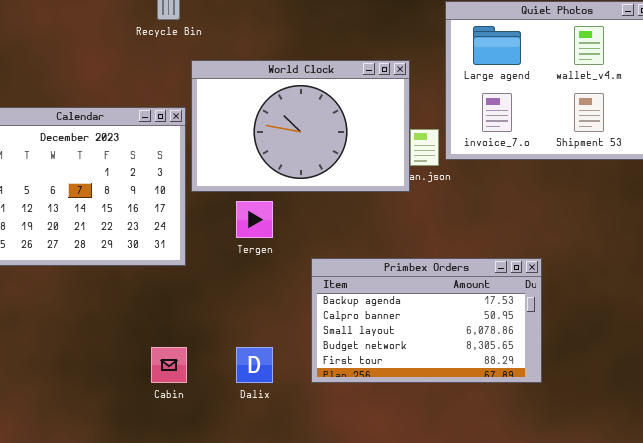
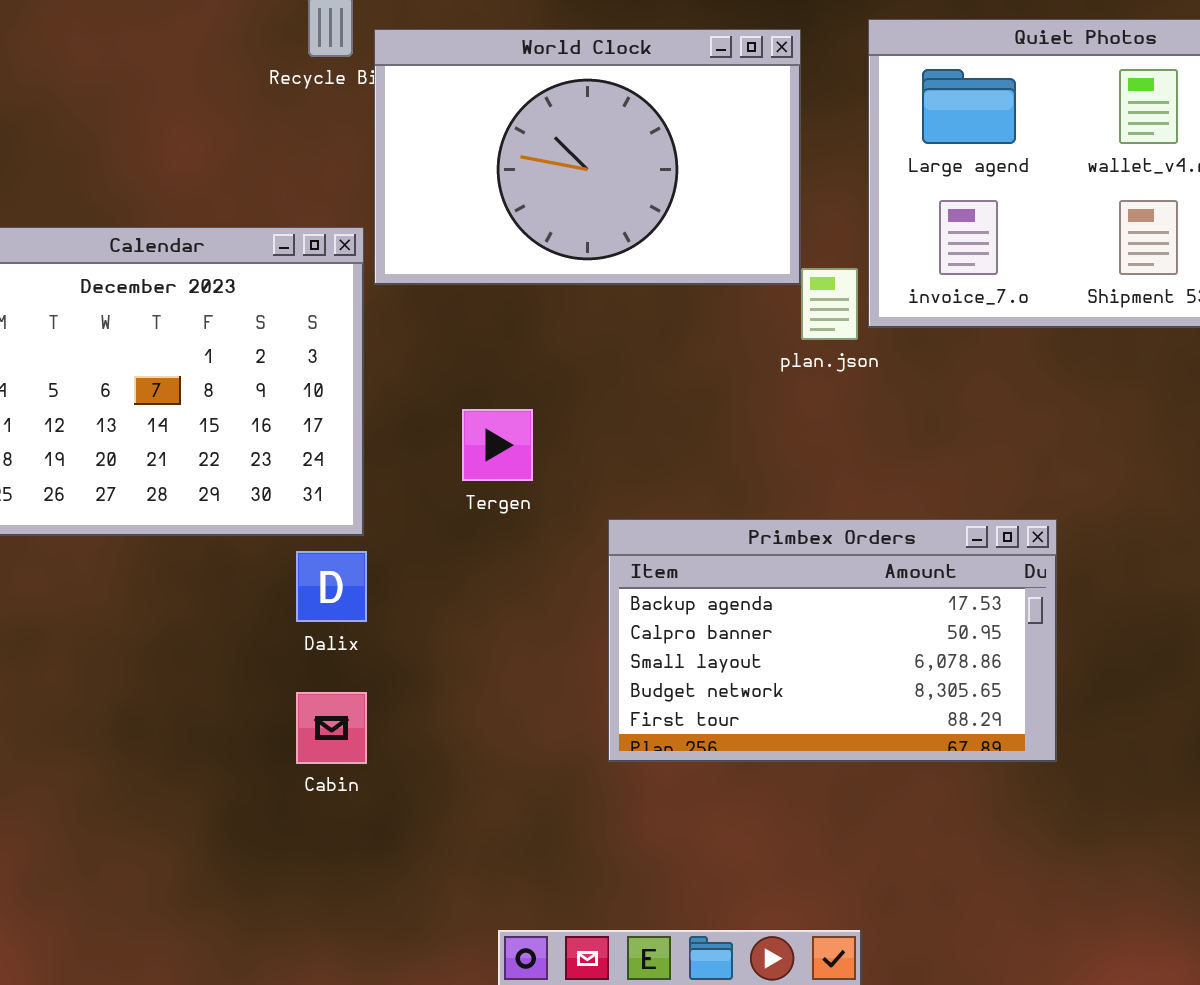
World Clock: [191,60,410,192] -> [374,29,801,285], moved
Dalix: [236,347,273,383] -> [296,551,367,622], moved

